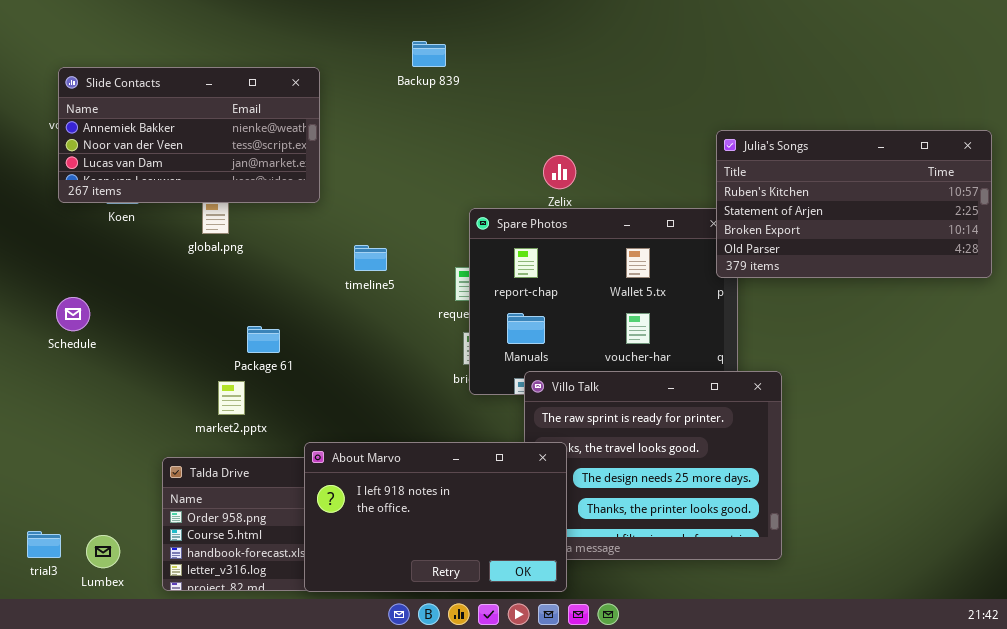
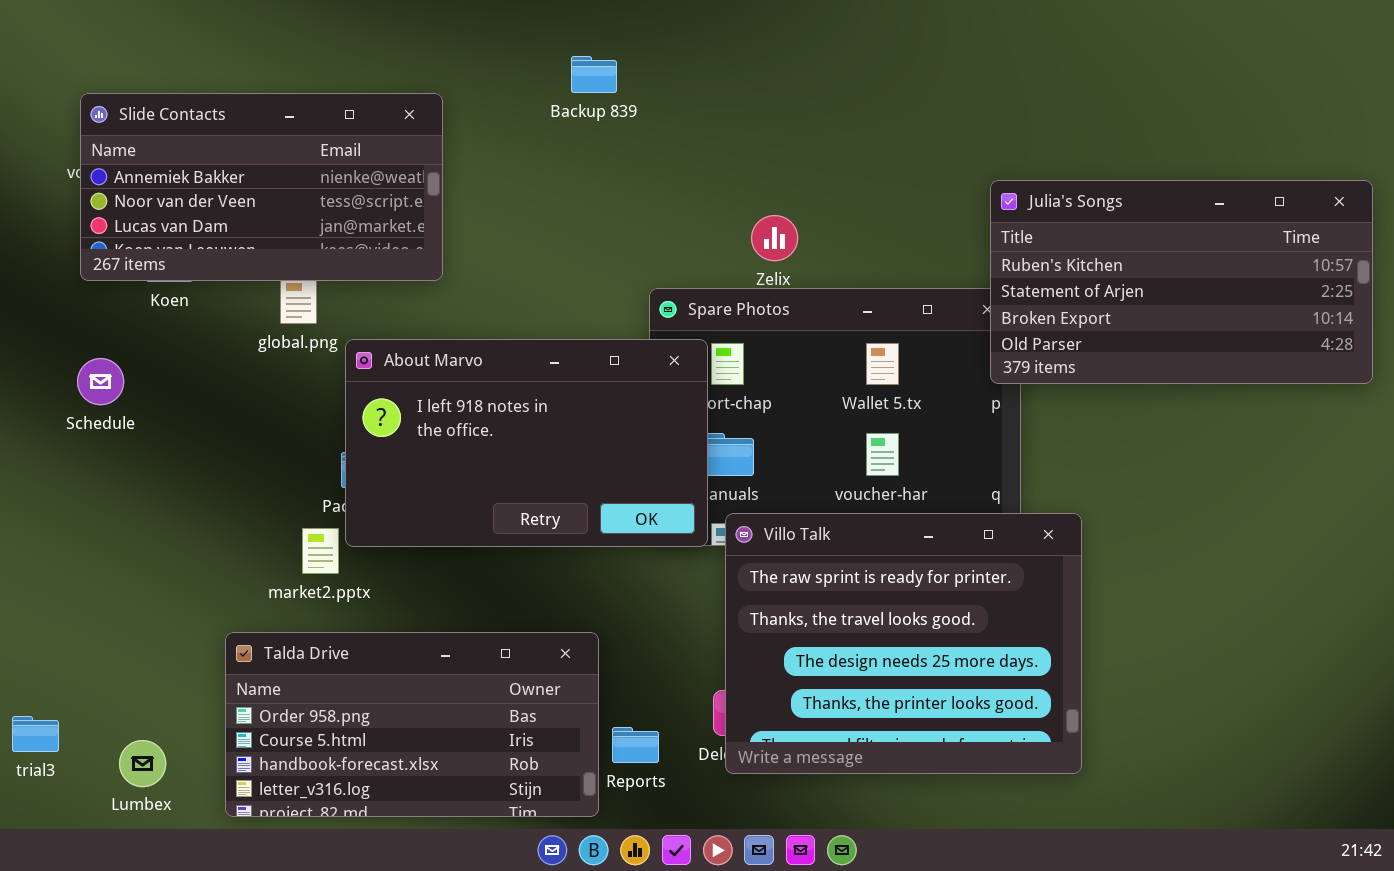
Schedule: [56,297,90,331] -> [77,358,124,405], moved
About Marvo: [304,442,567,592] -> [345,339,708,547], moved
trial3: [27,531,61,558] -> [12,716,59,752], moved

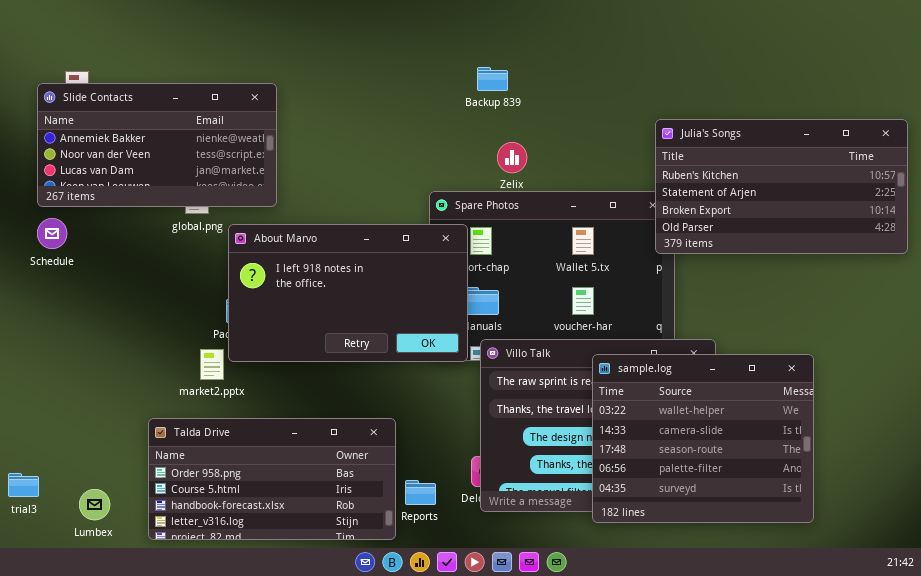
Backup 839: [571,56,617,93] -> [477,67,508,91], moved
Slide Contacts: [80,93,443,281] -> [37,83,277,207], moved
Schedule: [77,358,124,405] -> [37,218,67,249], moved
sample.log: none -> [592,354,814,523], opened

